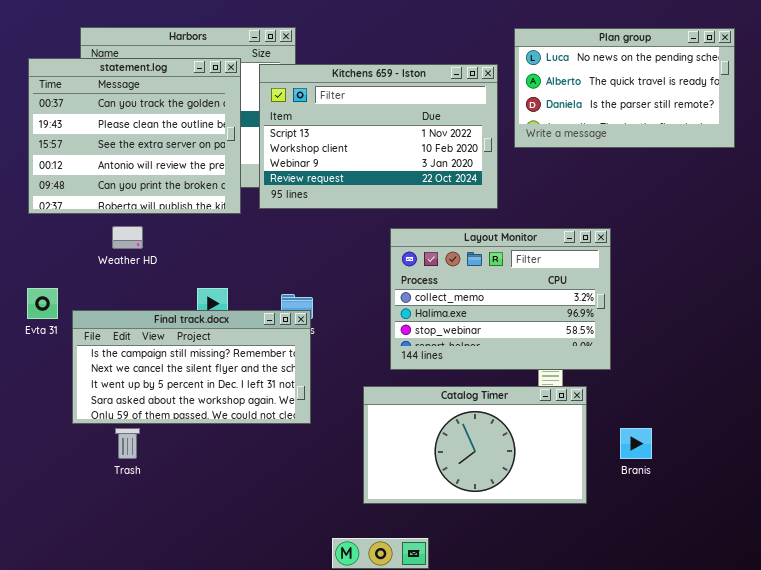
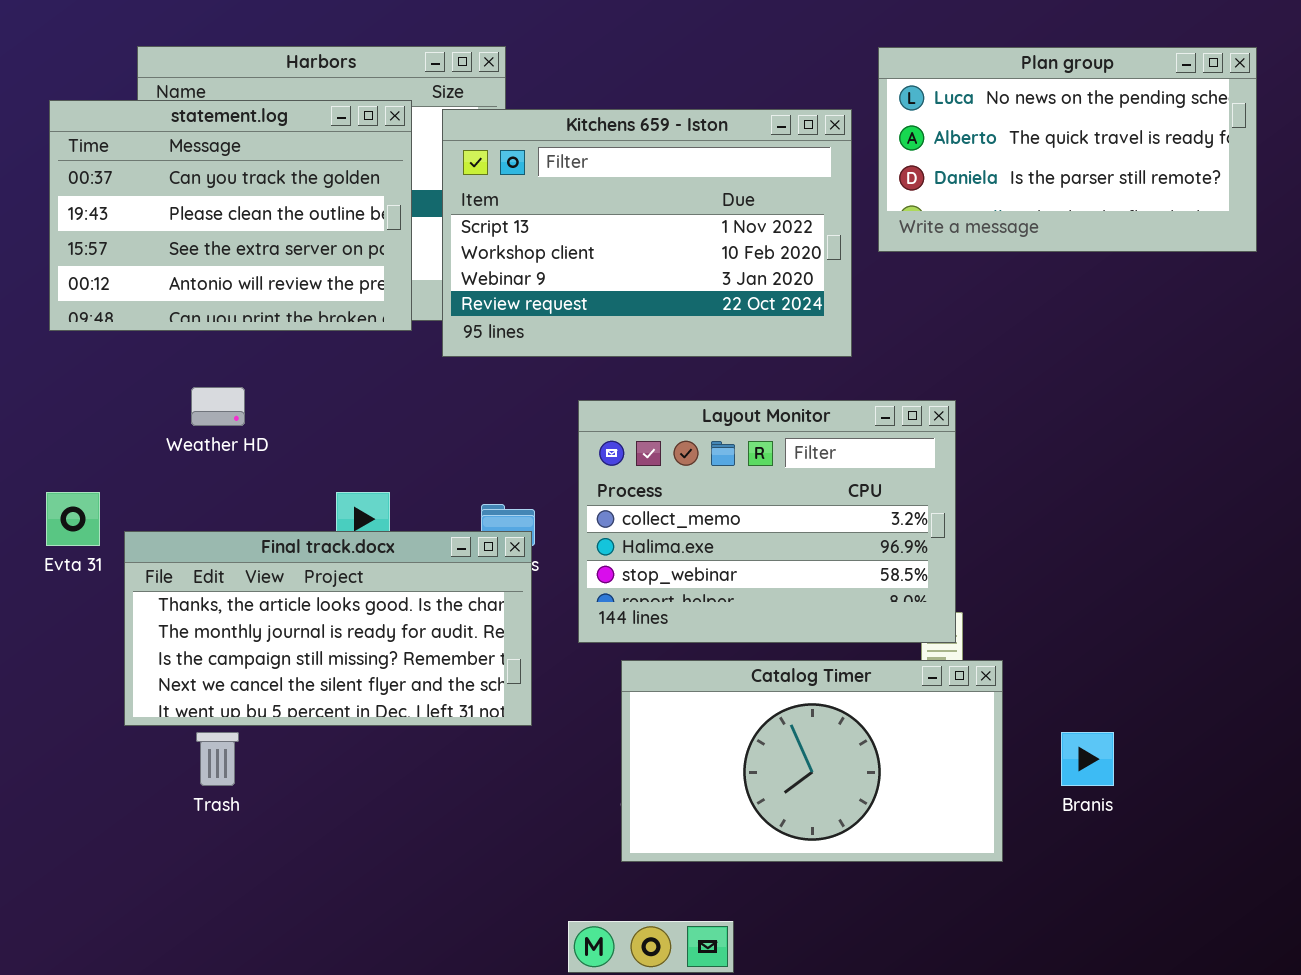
statement.log: [28,58,241,214] -> [49,100,412,331], resized
Layout Monitor: [390,228,611,370] -> [578,400,956,643], moved
Final track.docx: [72,310,311,424] -> [124,531,532,726], scrolled up 2 rows

